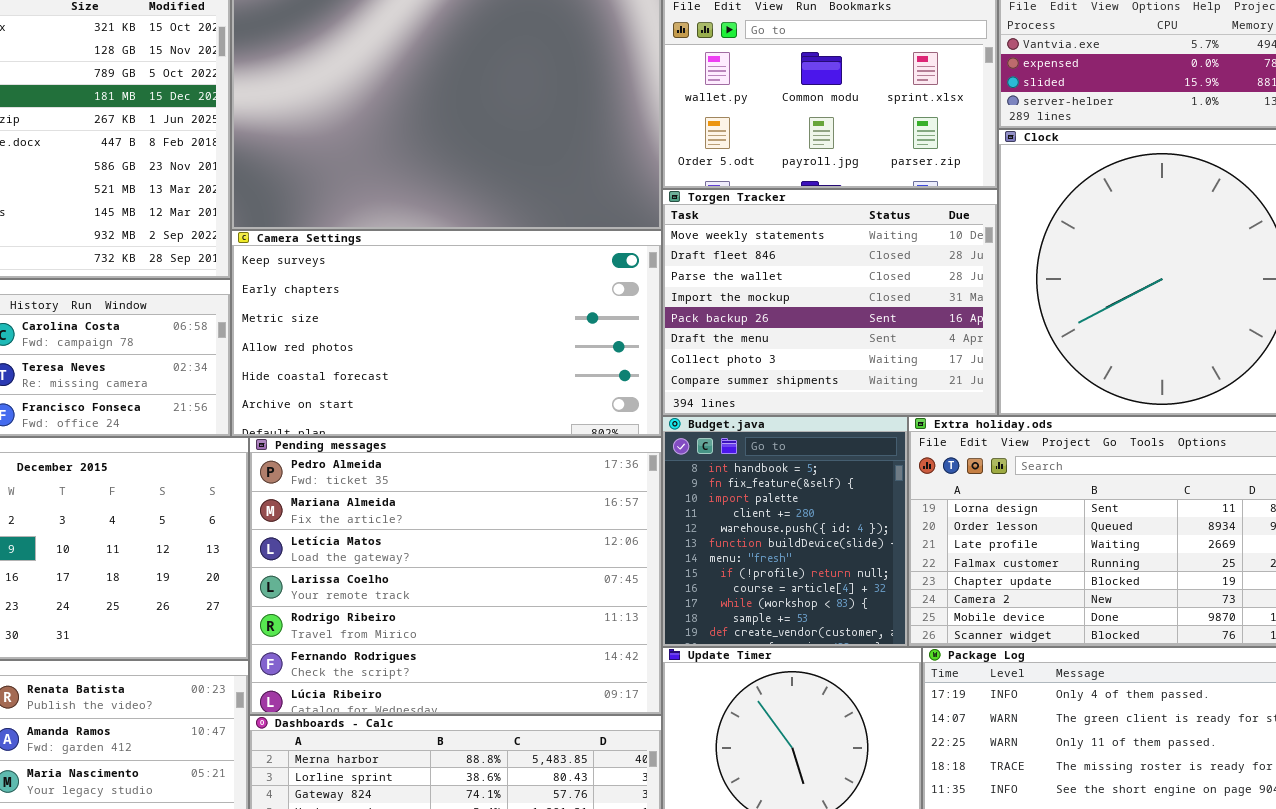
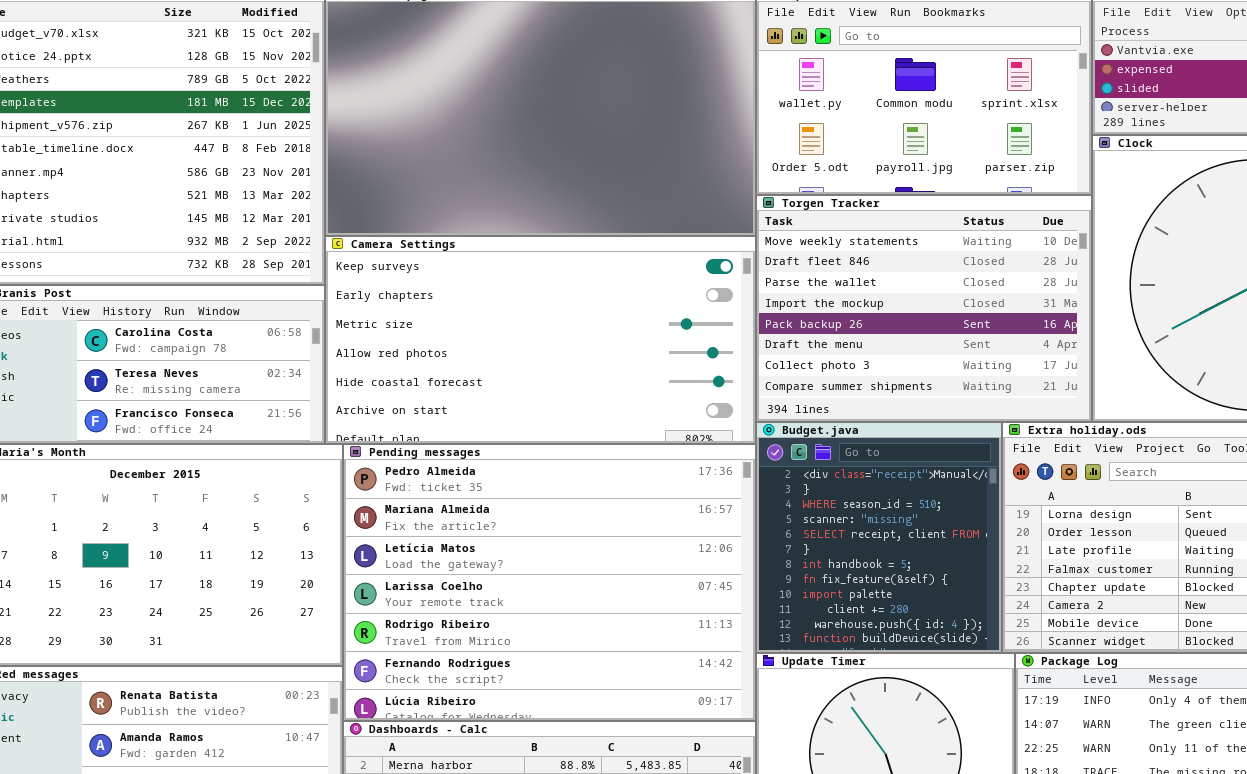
Budget.java: [662,416,908,647] -> [756,422,1002,653], scrolled up 6 rows

